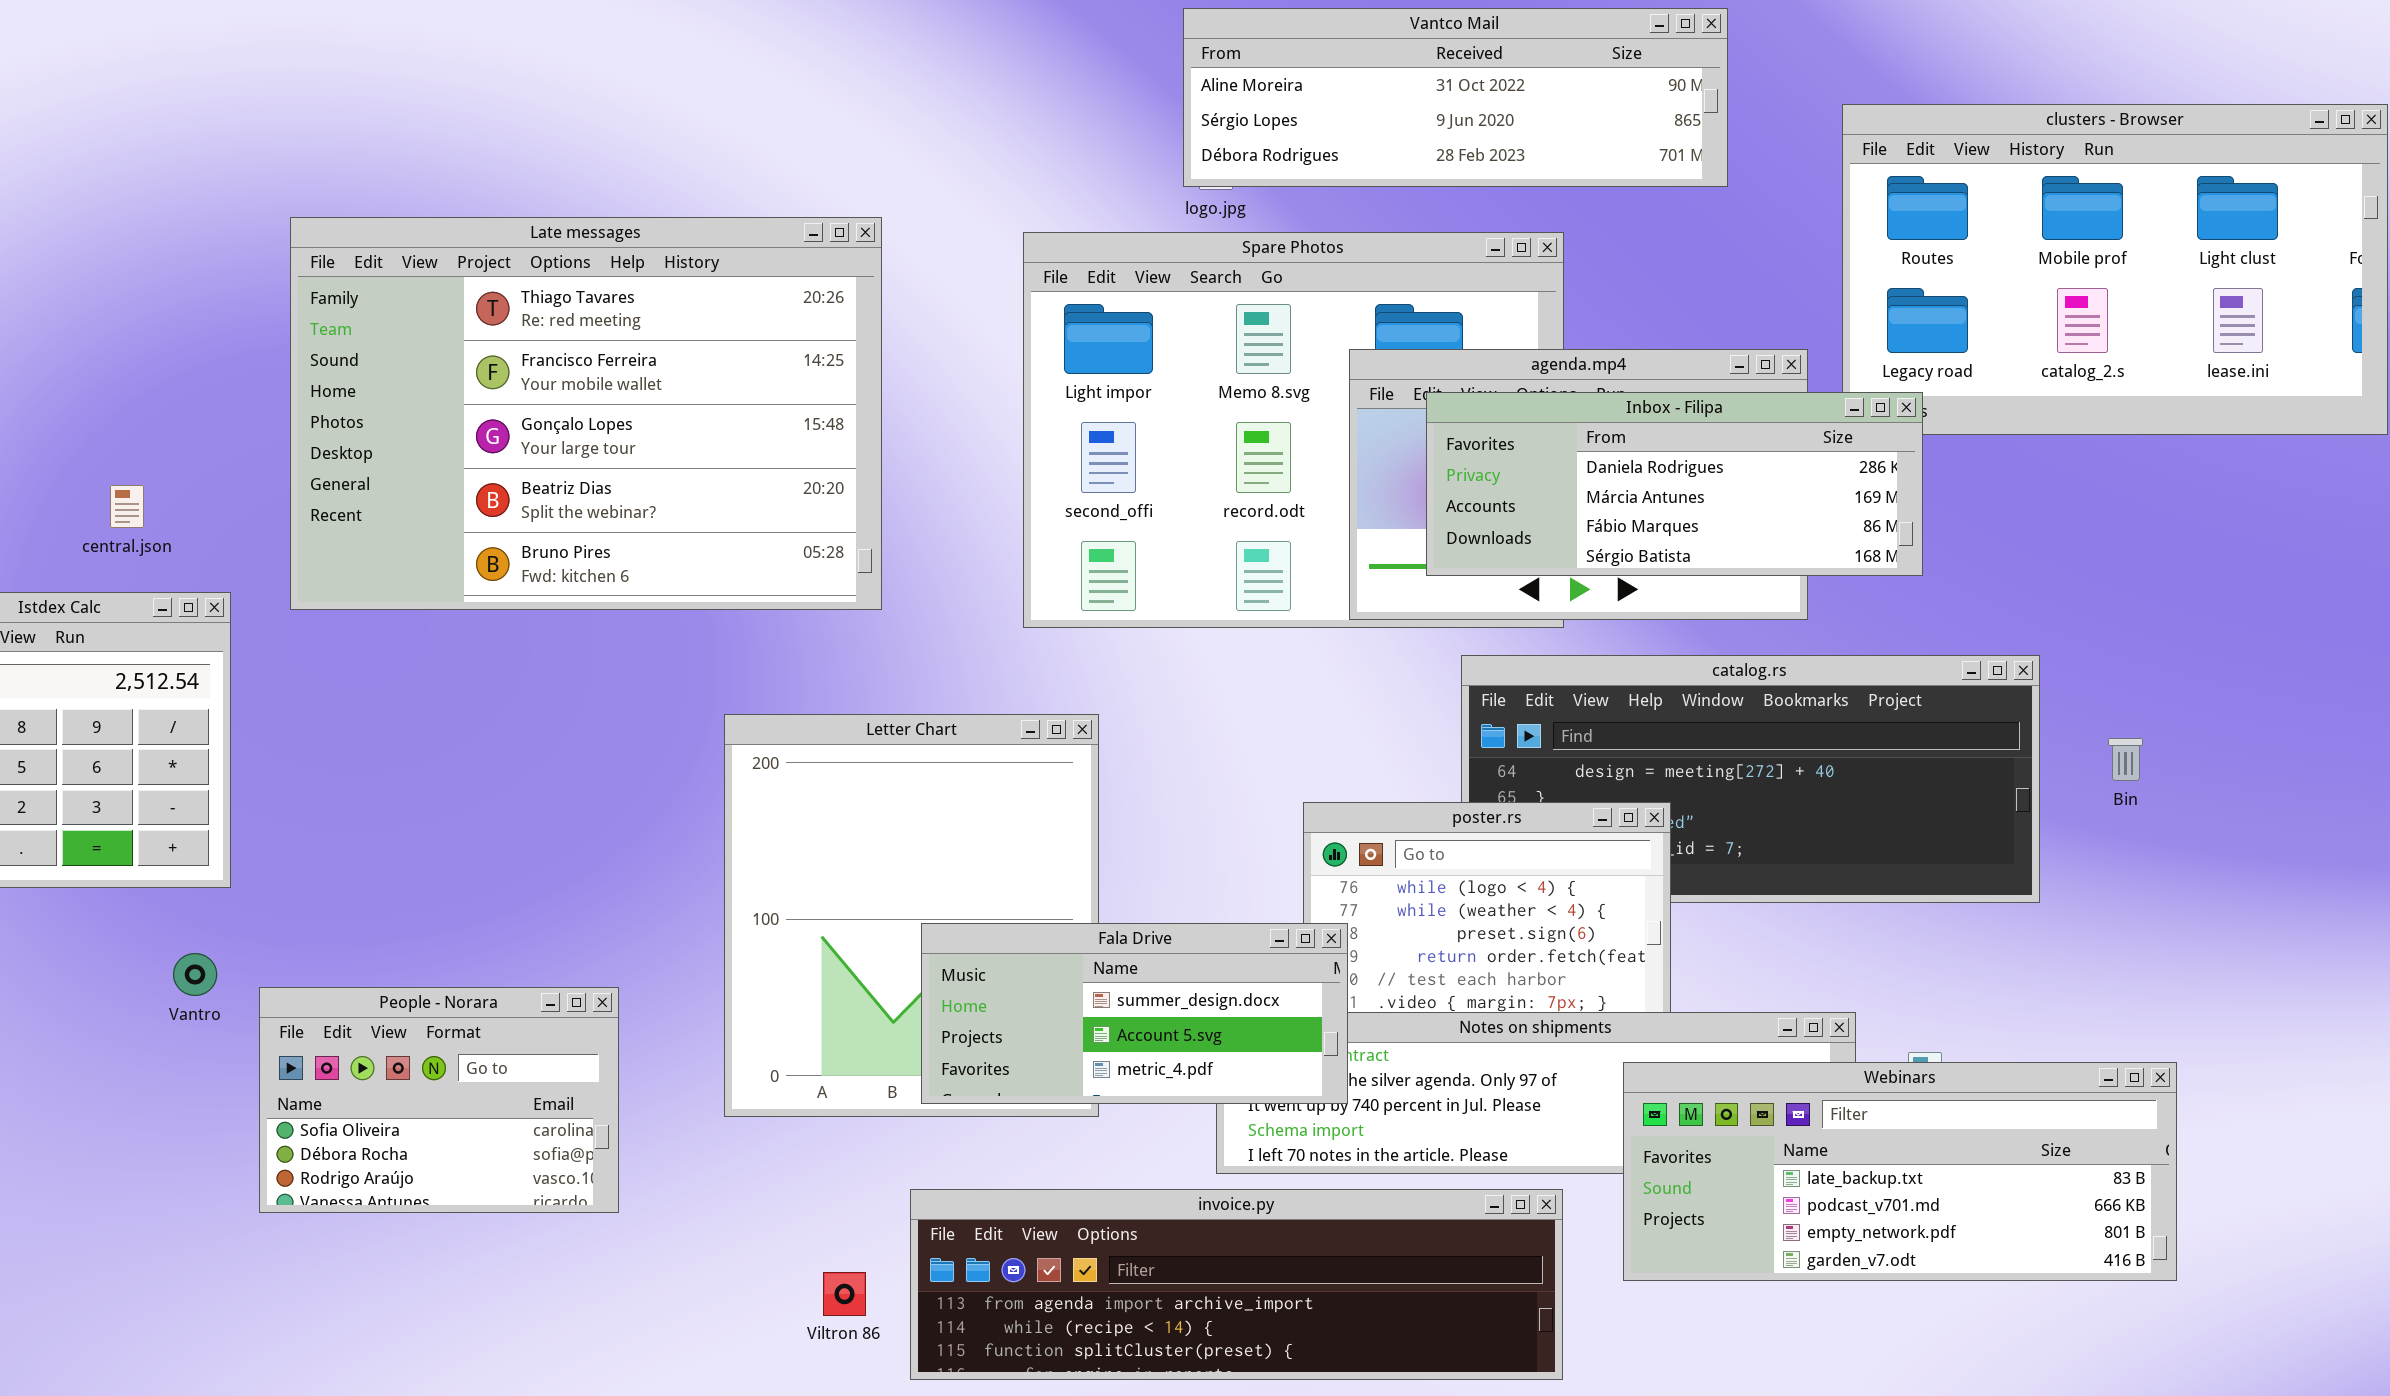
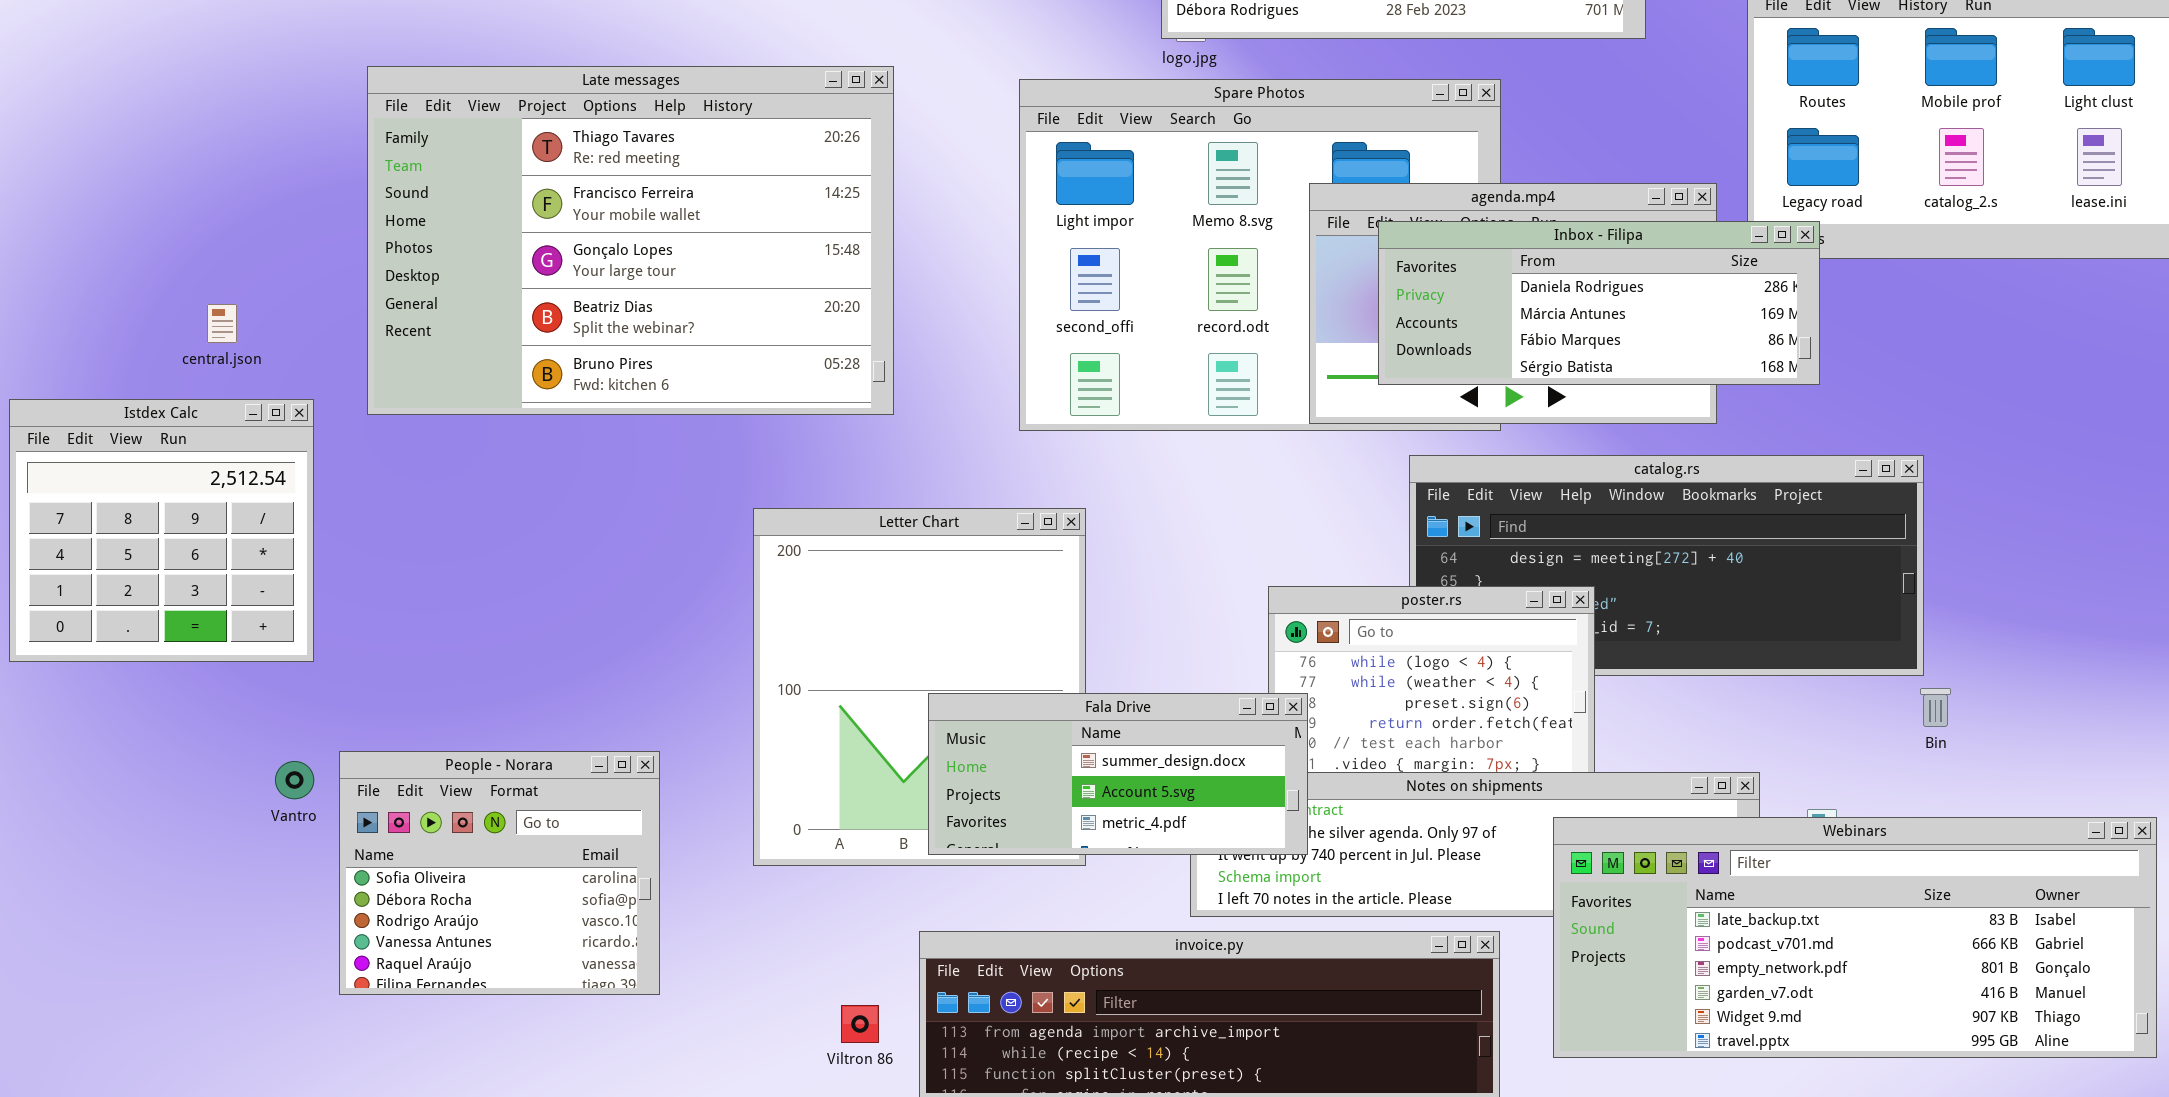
Bin: [2108,738,2143,781] -> [1920,688,1951,727], moved
Vantro: [173,953,217,996] -> [275,761,314,799], moved
People - Norara: [259,987,619,1213] -> [339,751,660,995], resized
Webinars: [1623,1062,2177,1281] -> [1553,817,2157,1058], resized

